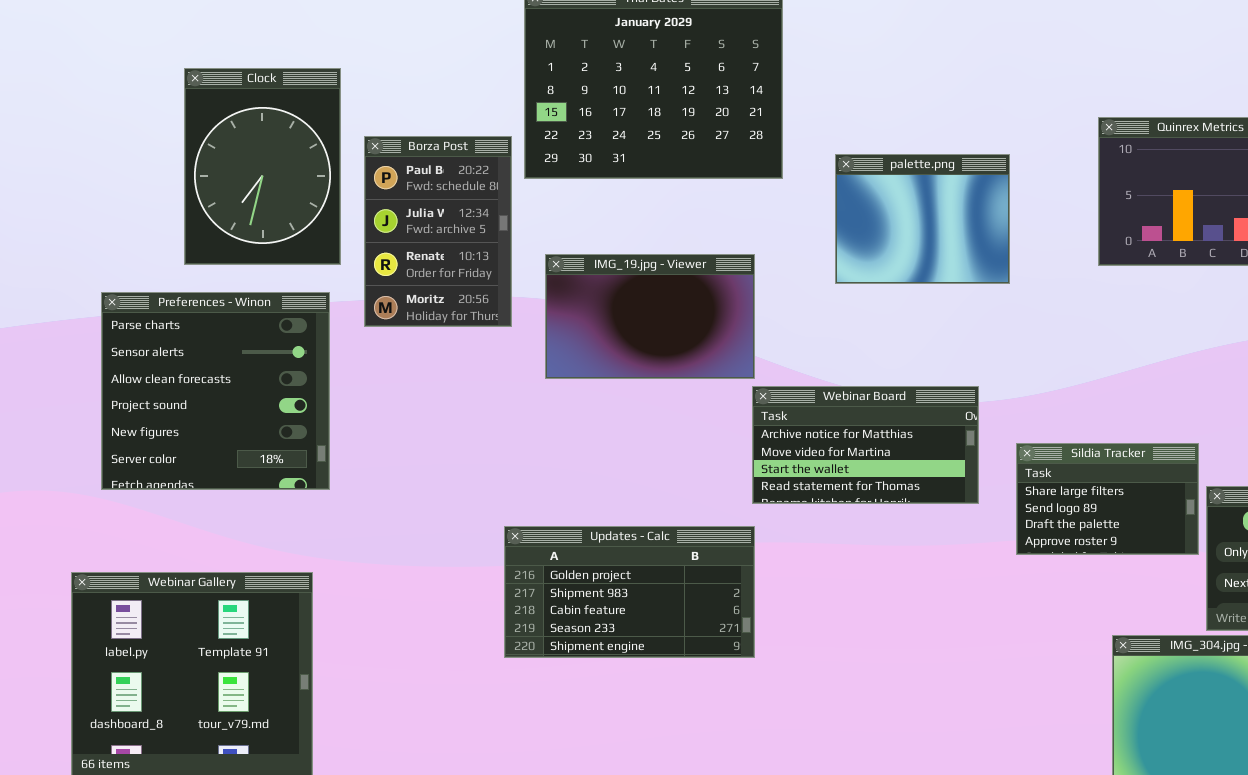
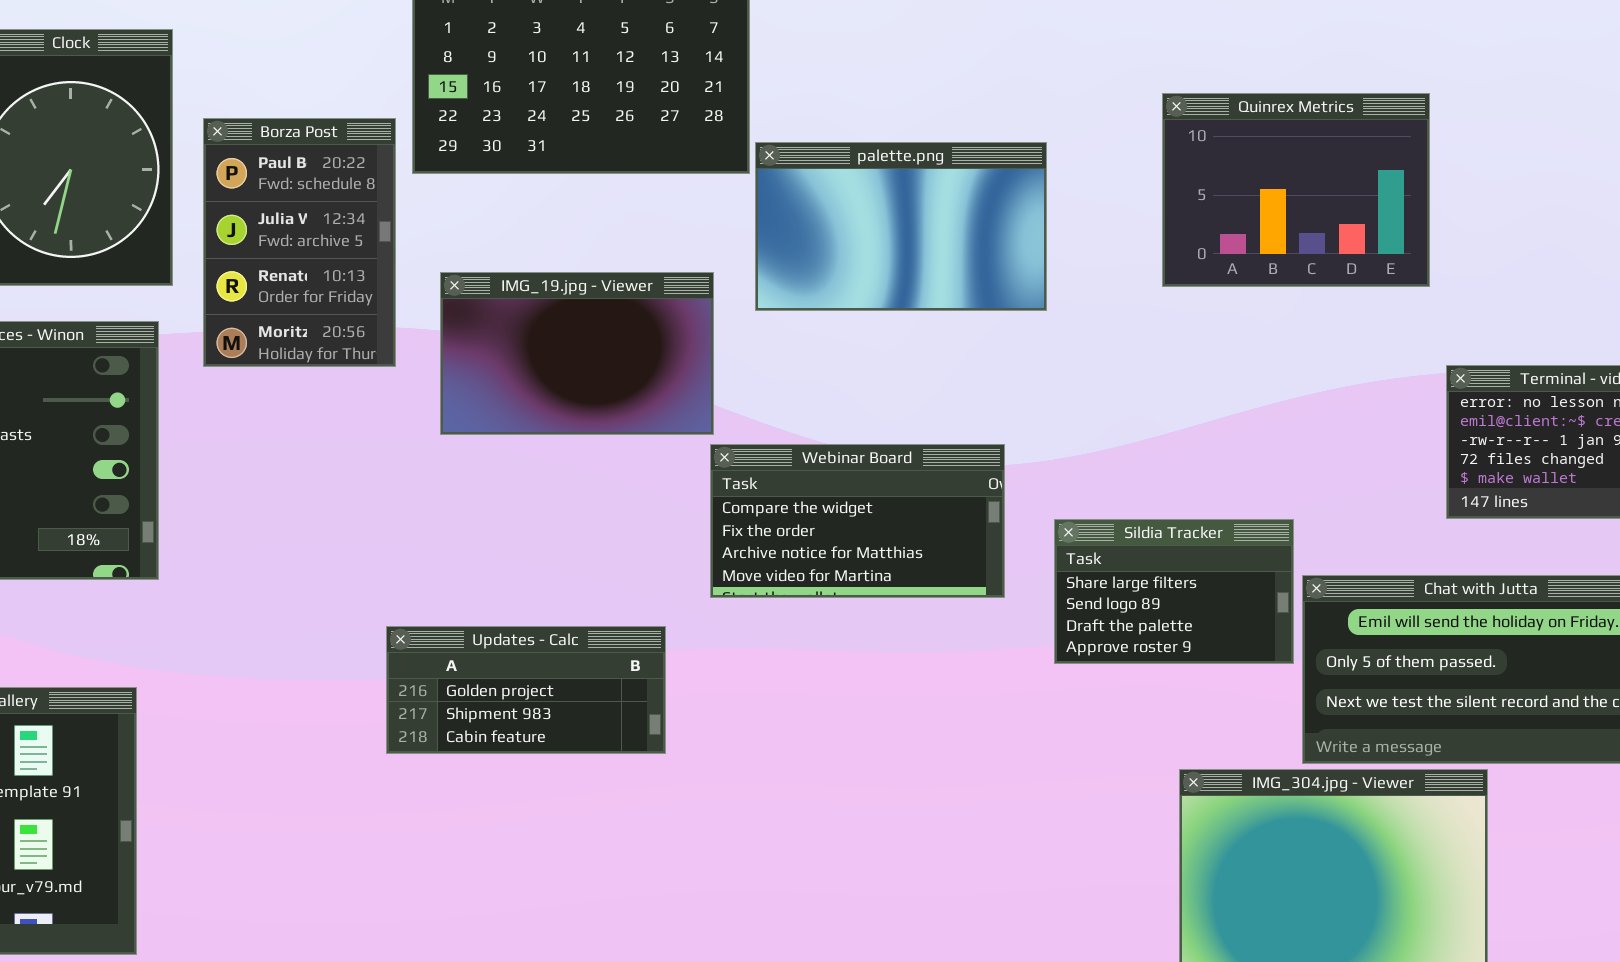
palette.png: [835,154,1010,284] -> [755,142,1047,311], resized
Webinar Board: [752,386,979,504] -> [710,444,1005,598], scrolled up 2 rows
Updates - Calc: [504,526,755,658] -> [386,626,666,754], resized

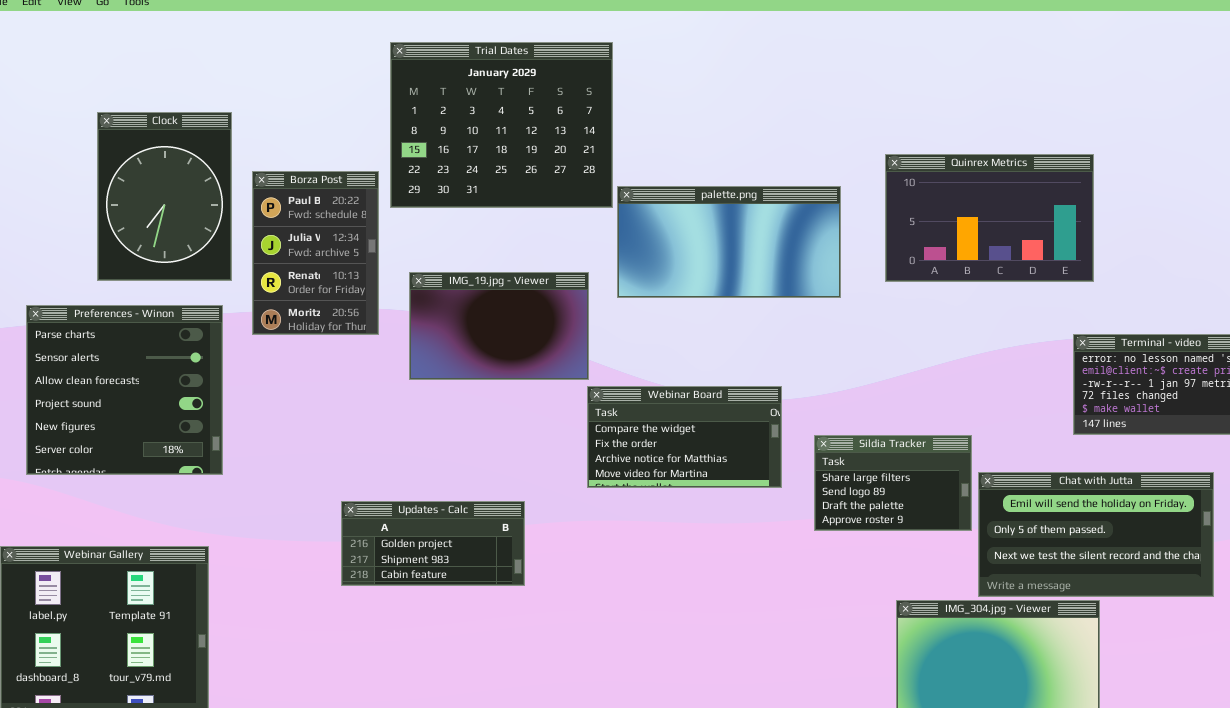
Quinrex Metrics: [1162,93,1430,287] -> [885,154,1094,282], resized
palette.png: [755,142,1047,311] -> [617,186,841,298], resized
Updates - Calc: [386,626,666,754] -> [341,501,525,586], moved

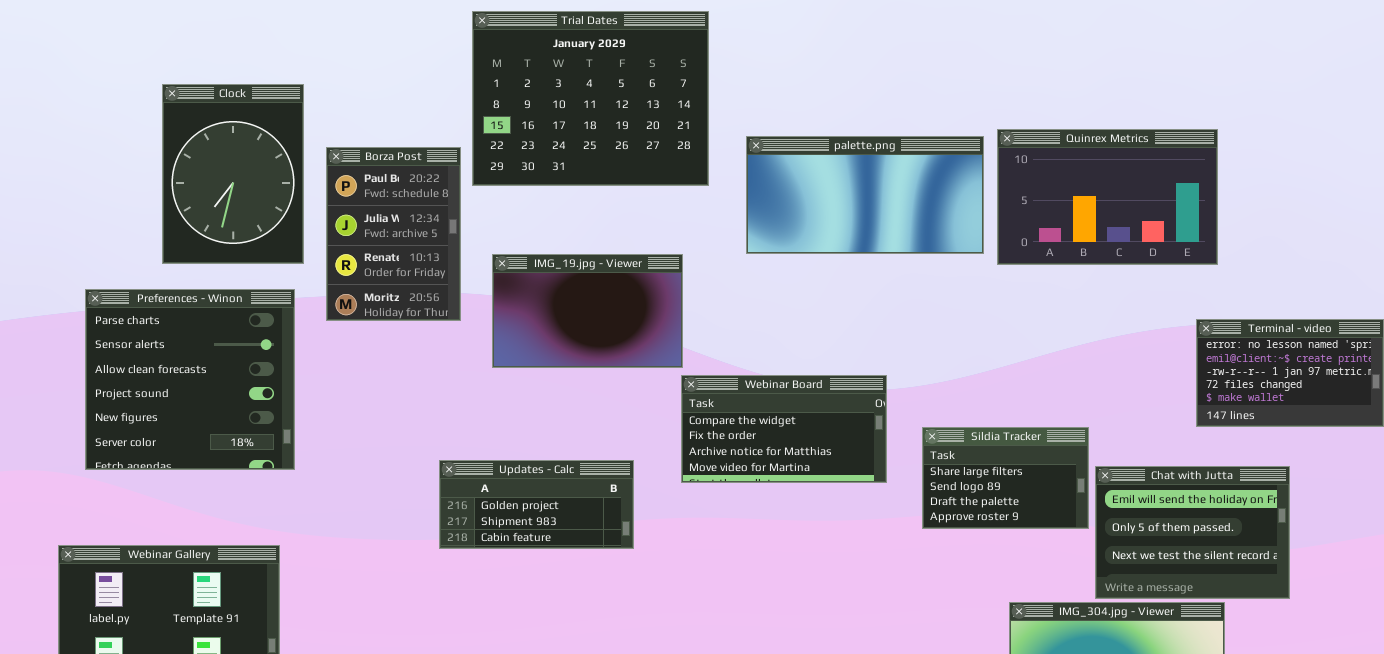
palette.png: [617,186,841,298] -> [746,136,984,254], moved
Chat with Jutta: [978,472,1214,597] -> [1095,466,1290,599], resized
Updates - Calc: [341,501,525,586] -> [439,460,634,549], moved

